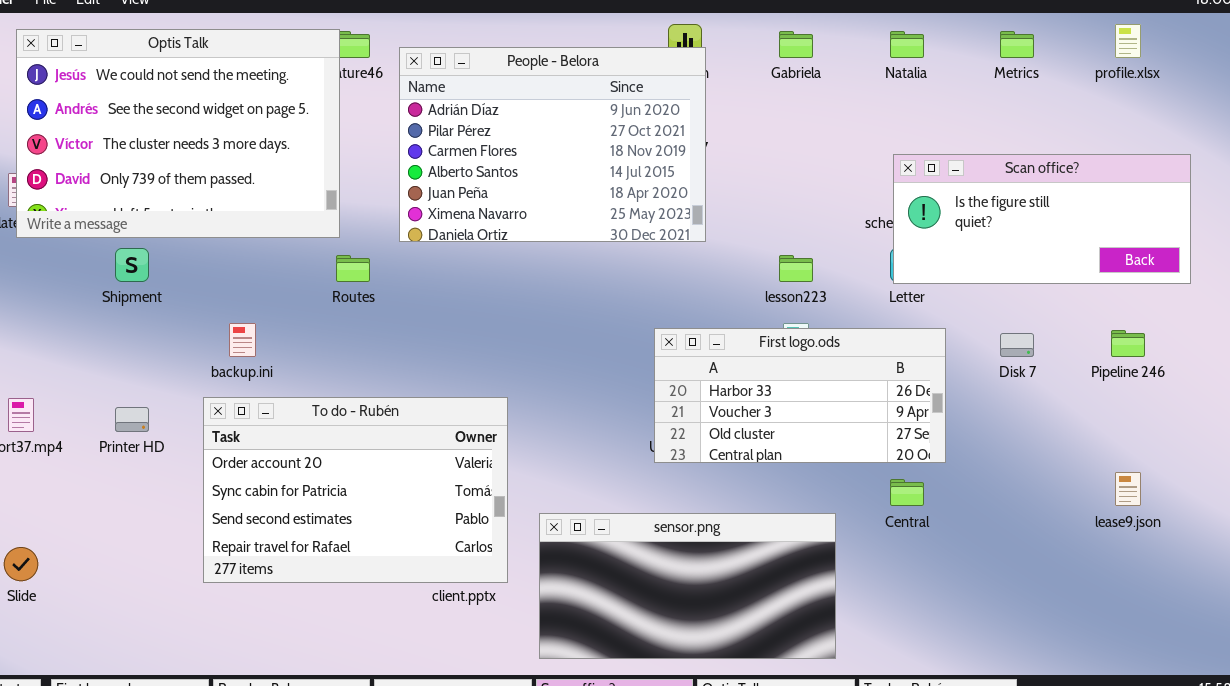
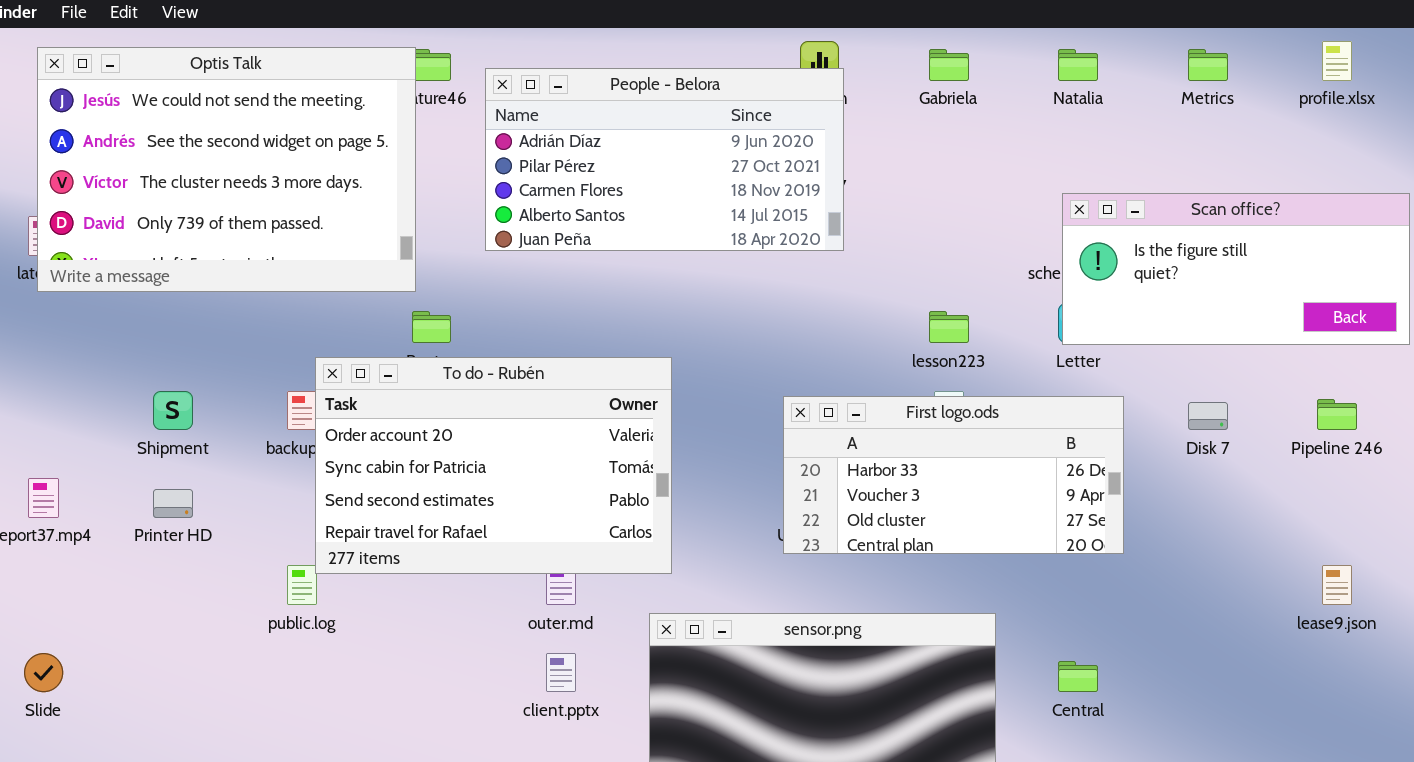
People - Belora: [399,47,706,242] -> [485,68,844,251], resized
Shipment: [115,248,149,282] -> [153,391,193,430], moved
To do - Rubén: [203,397,508,583] -> [315,357,672,574], moved
Central: [890,479,924,506] -> [1058,661,1098,692], moved

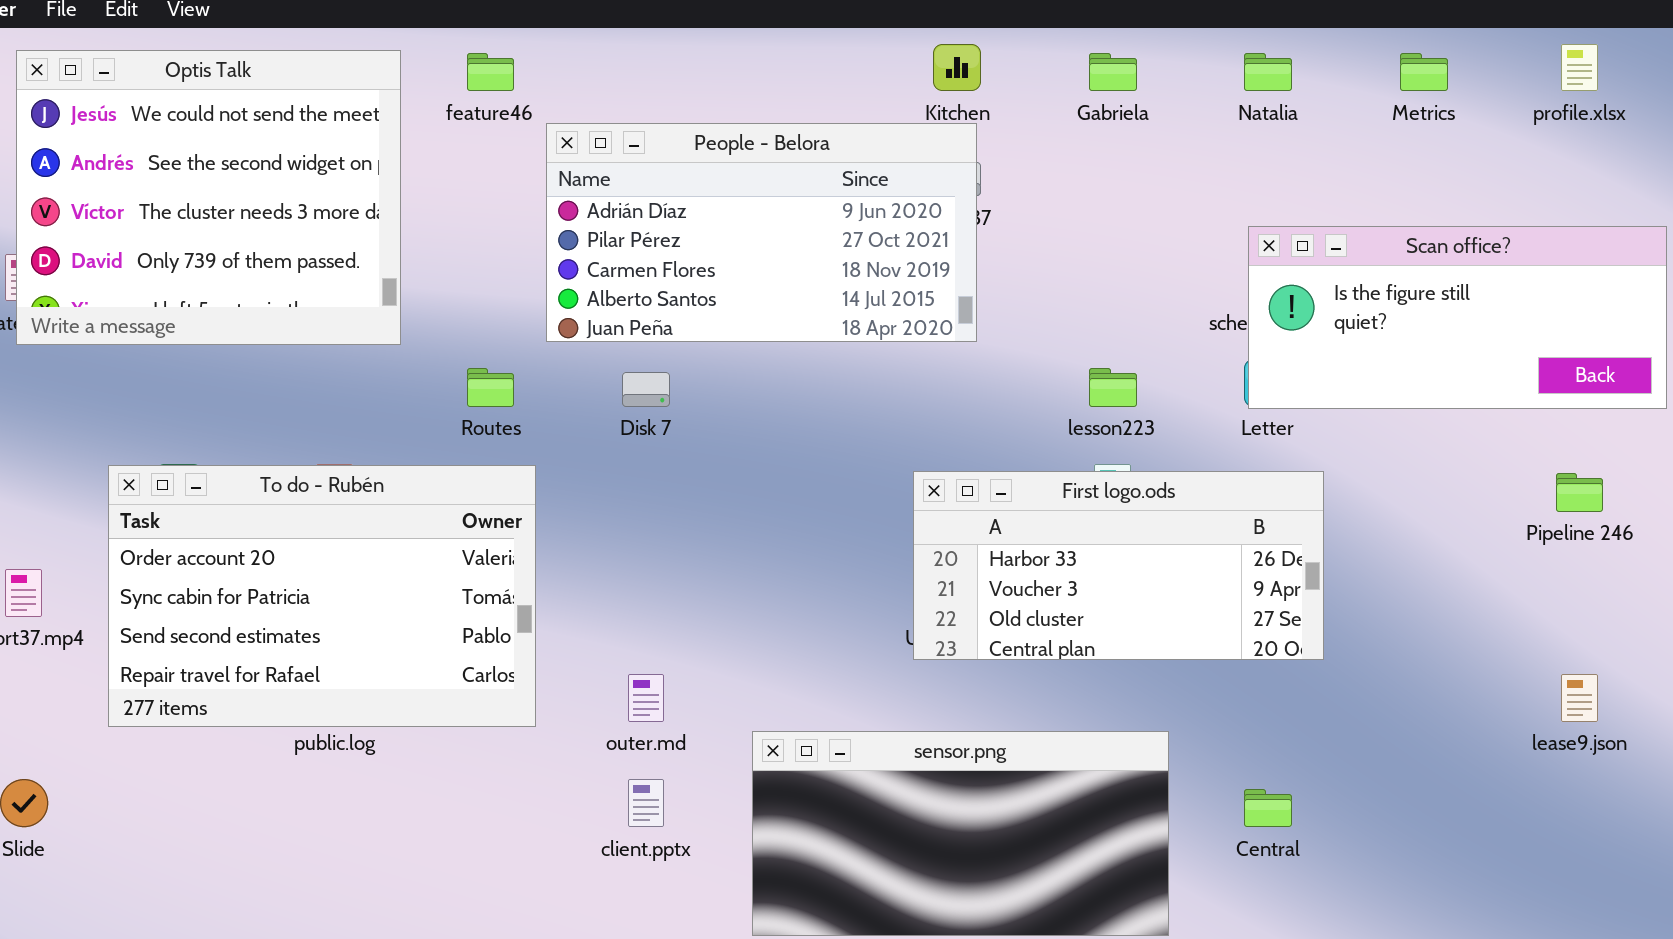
Optis Talk: [37,47,416,292] -> [16,50,401,345], resized
People - Belora: [485,68,844,251] -> [546,123,977,342], moved
To do - Rubén: [315,357,672,574] -> [108,465,536,727], moved
Disk 7: [1188,402,1228,430] -> [622,372,670,407], moved

